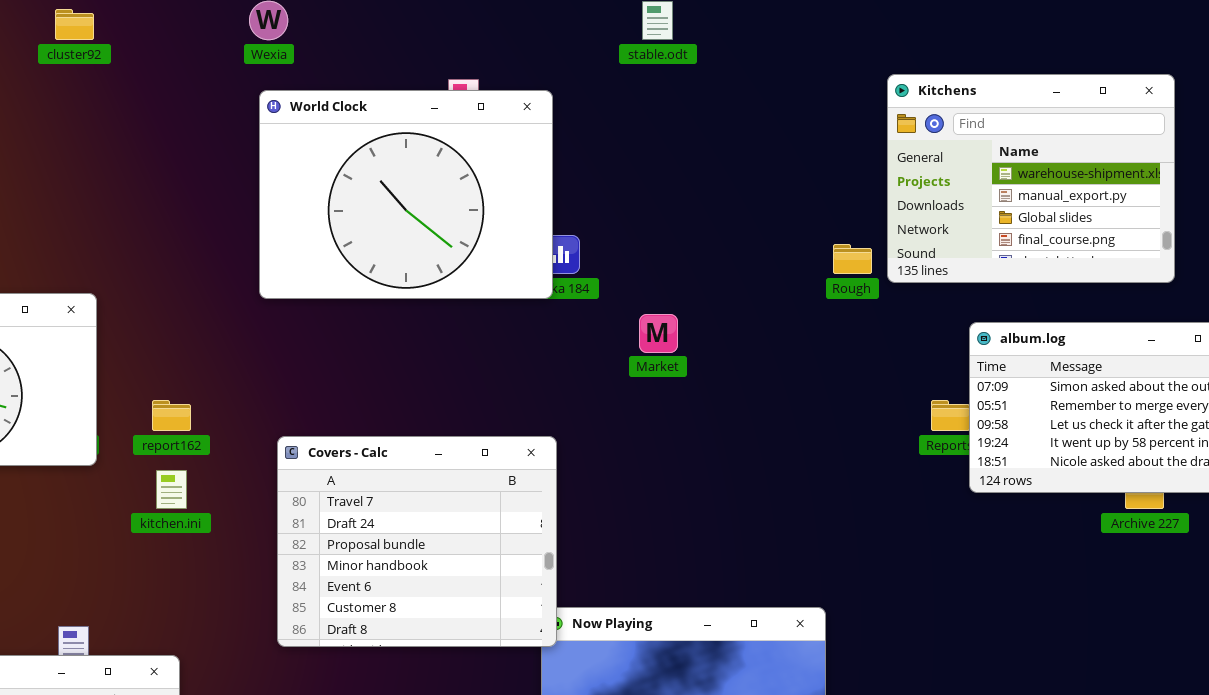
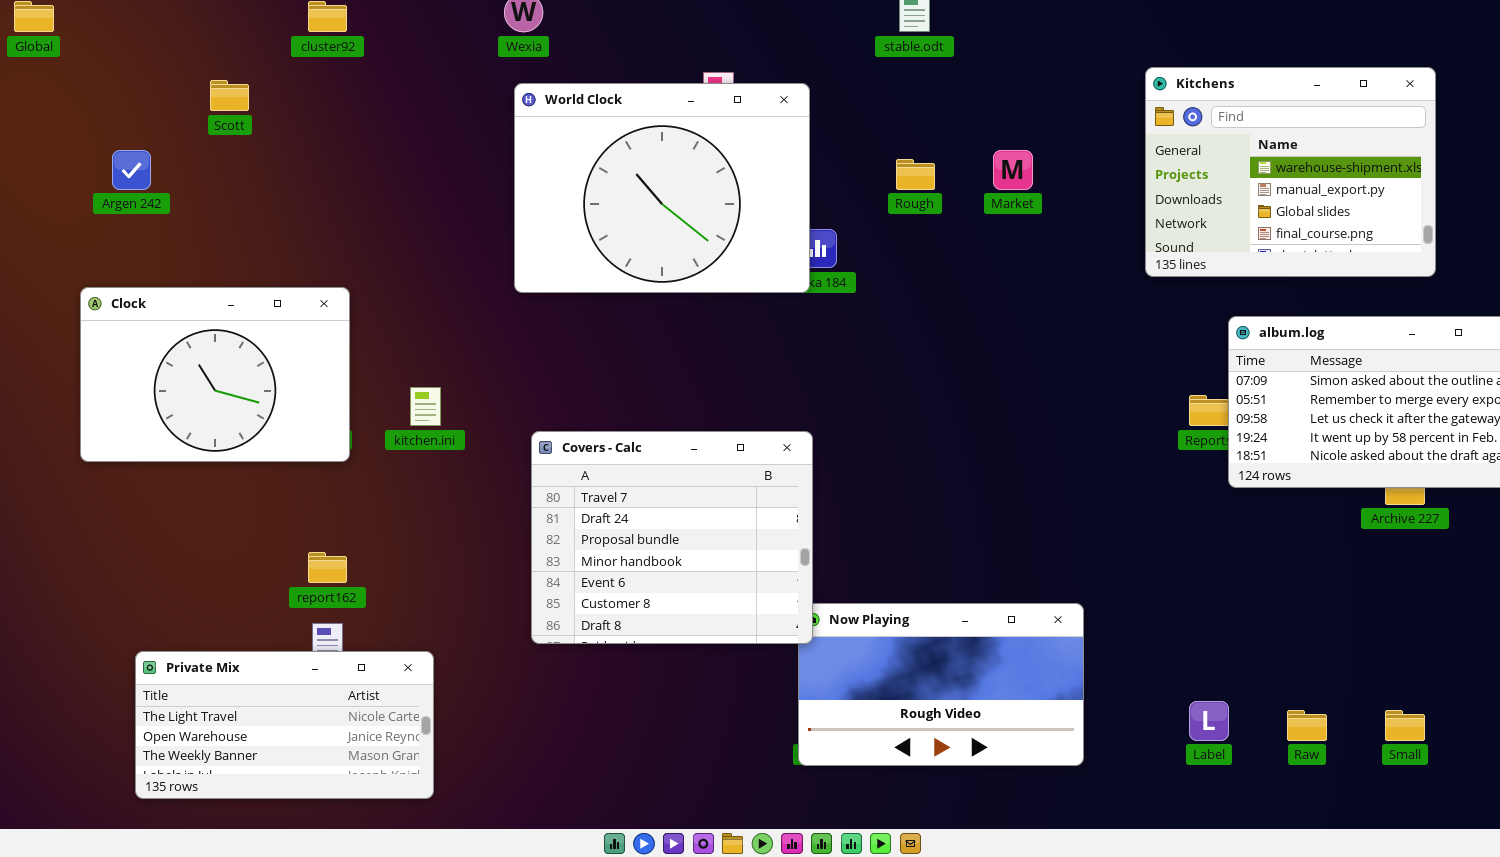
Rough: [833,244,872,274] -> [896,159,935,190], moved
Market: [639,314,678,353] -> [993,150,1033,190], moved
report162: [152,400,191,431] -> [308,552,347,583], moved
kitchen.ini: [156,470,187,509] -> [410,387,441,426], moved

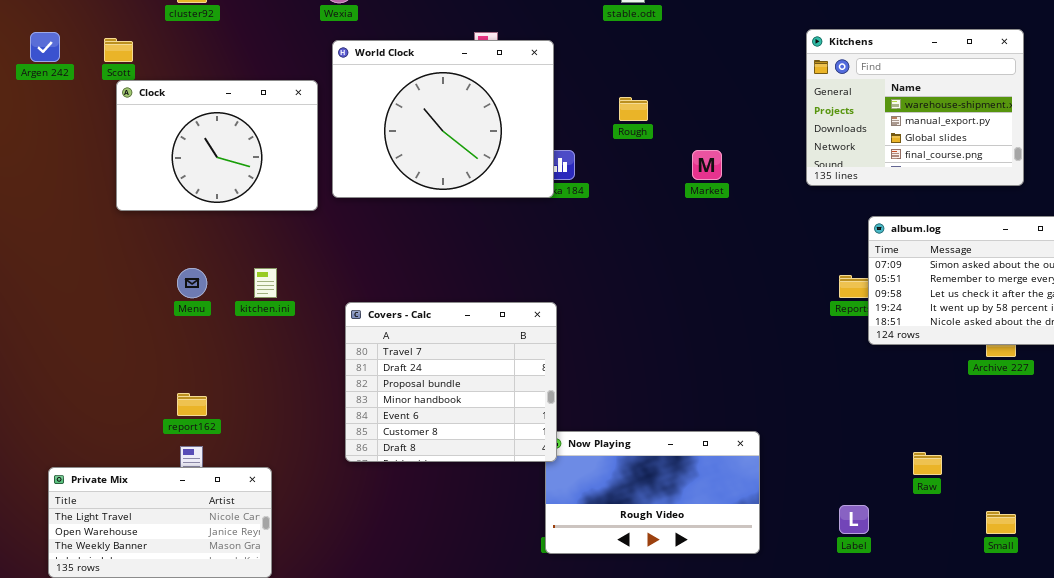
Argen 242: [112,150,151,190] -> [30,32,60,62], moved
Market: [993,150,1033,190] -> [692,150,722,180], moved
Clock: [80,287,350,462] -> [116,80,318,211], moved
Raw: [1287,710,1327,741] -> [913,452,942,475], moved

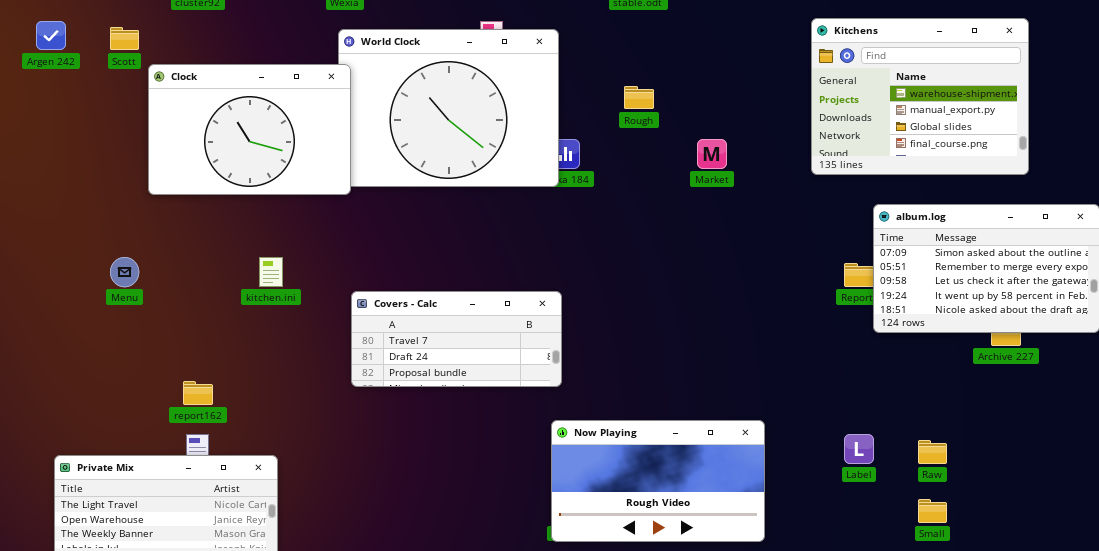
Clock: [116,80,318,211] -> [148,64,351,195], moved
Menu: [177,268,207,298] -> [110,257,139,287], moved
Covers - Calc: [345,302,557,462] -> [351,291,562,387], resized
Label: [839,505,869,534] -> [844,434,874,464], moved
Small: [986,511,1016,534] -> [918,499,947,523], moved

